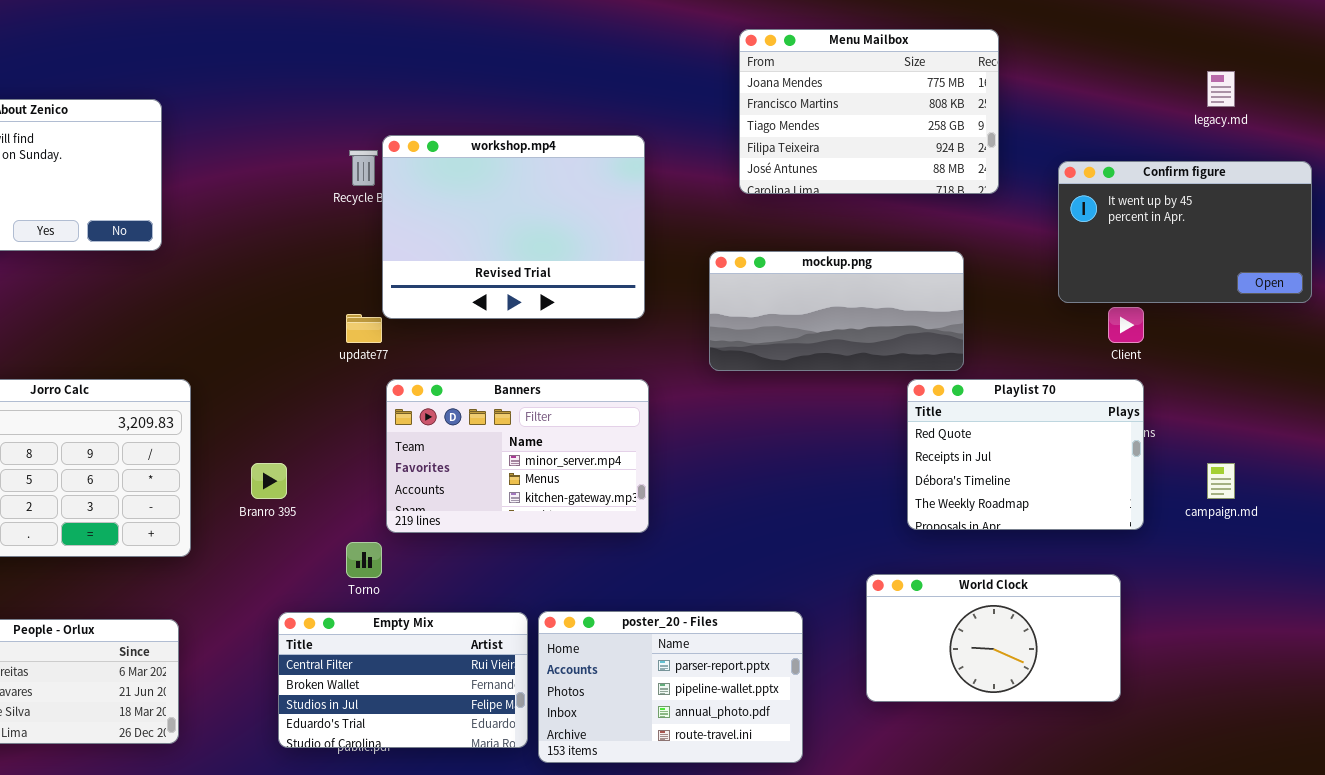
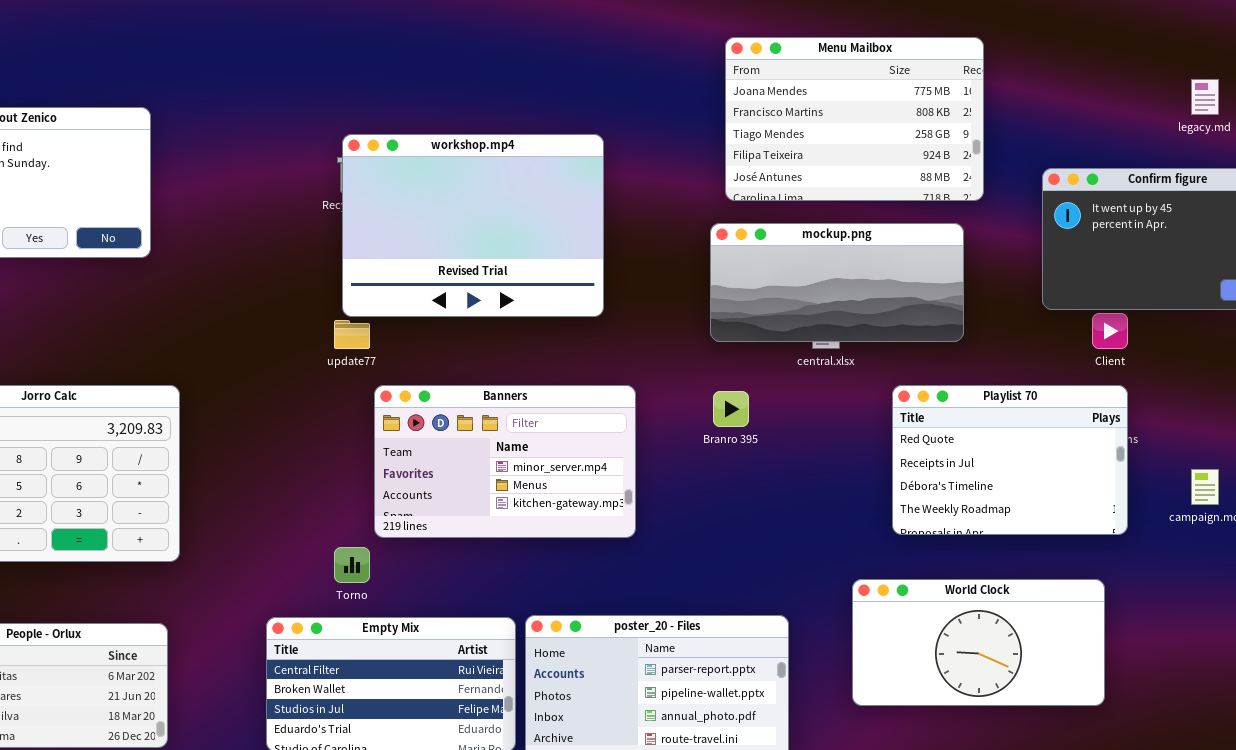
workshop.mp4: [382,135,645,319] -> [342,134,604,317], moved
mockup.png: [709,251,964,371] -> [710,223,964,342], moved
Branro 395: [251,463,287,499] -> [713,391,749,427], moved

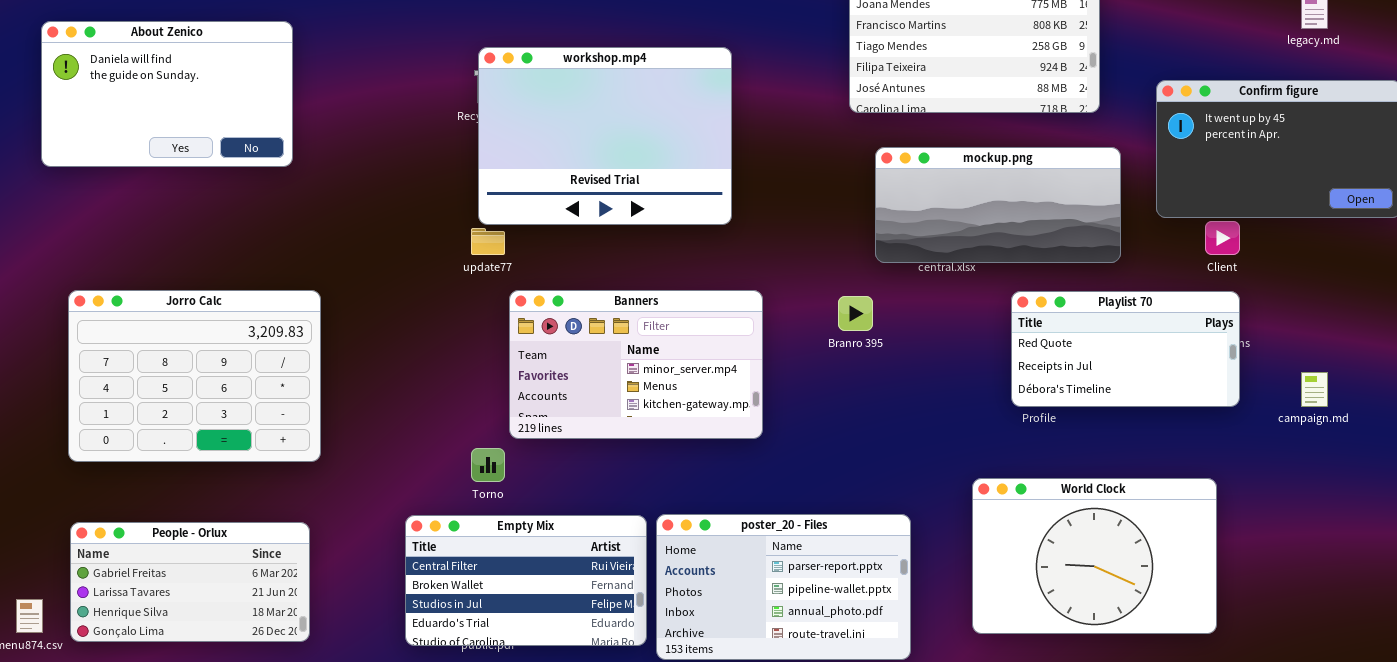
mockup.png: [710,223,964,342] -> [875,147,1121,263], moved
Playlist 70: [892,385,1128,535] -> [1011,291,1240,407], resized
World Clock: [852,579,1105,706] -> [972,478,1217,634], resized

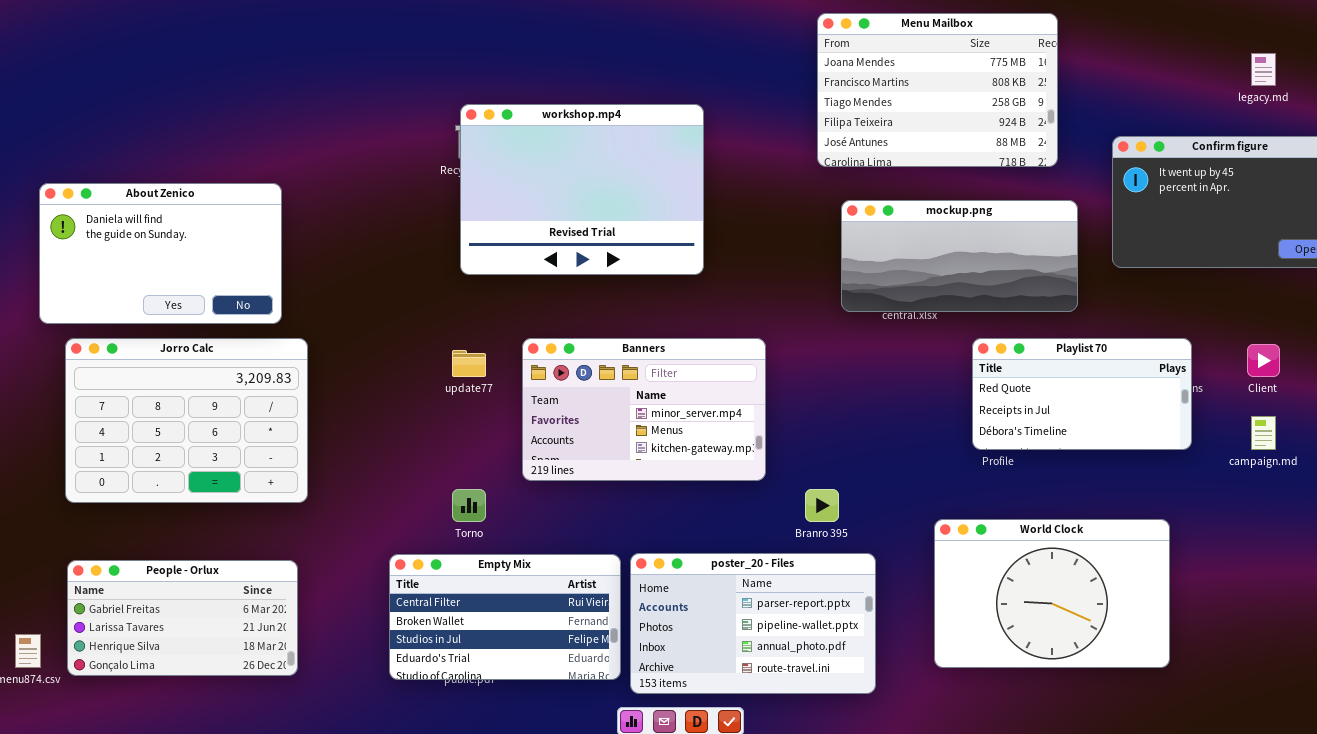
About Zenico: [41,21,293,167] -> [39,183,282,324], moved
Client: [1205,221,1240,255] -> [1247,344,1280,377], moved
update77: [471,228,505,255] -> [452,350,486,377], moved
Banners: [509,290,763,439] -> [522,338,766,481], moved
Branro 395: [838,296,873,331] -> [805,489,839,522], moved

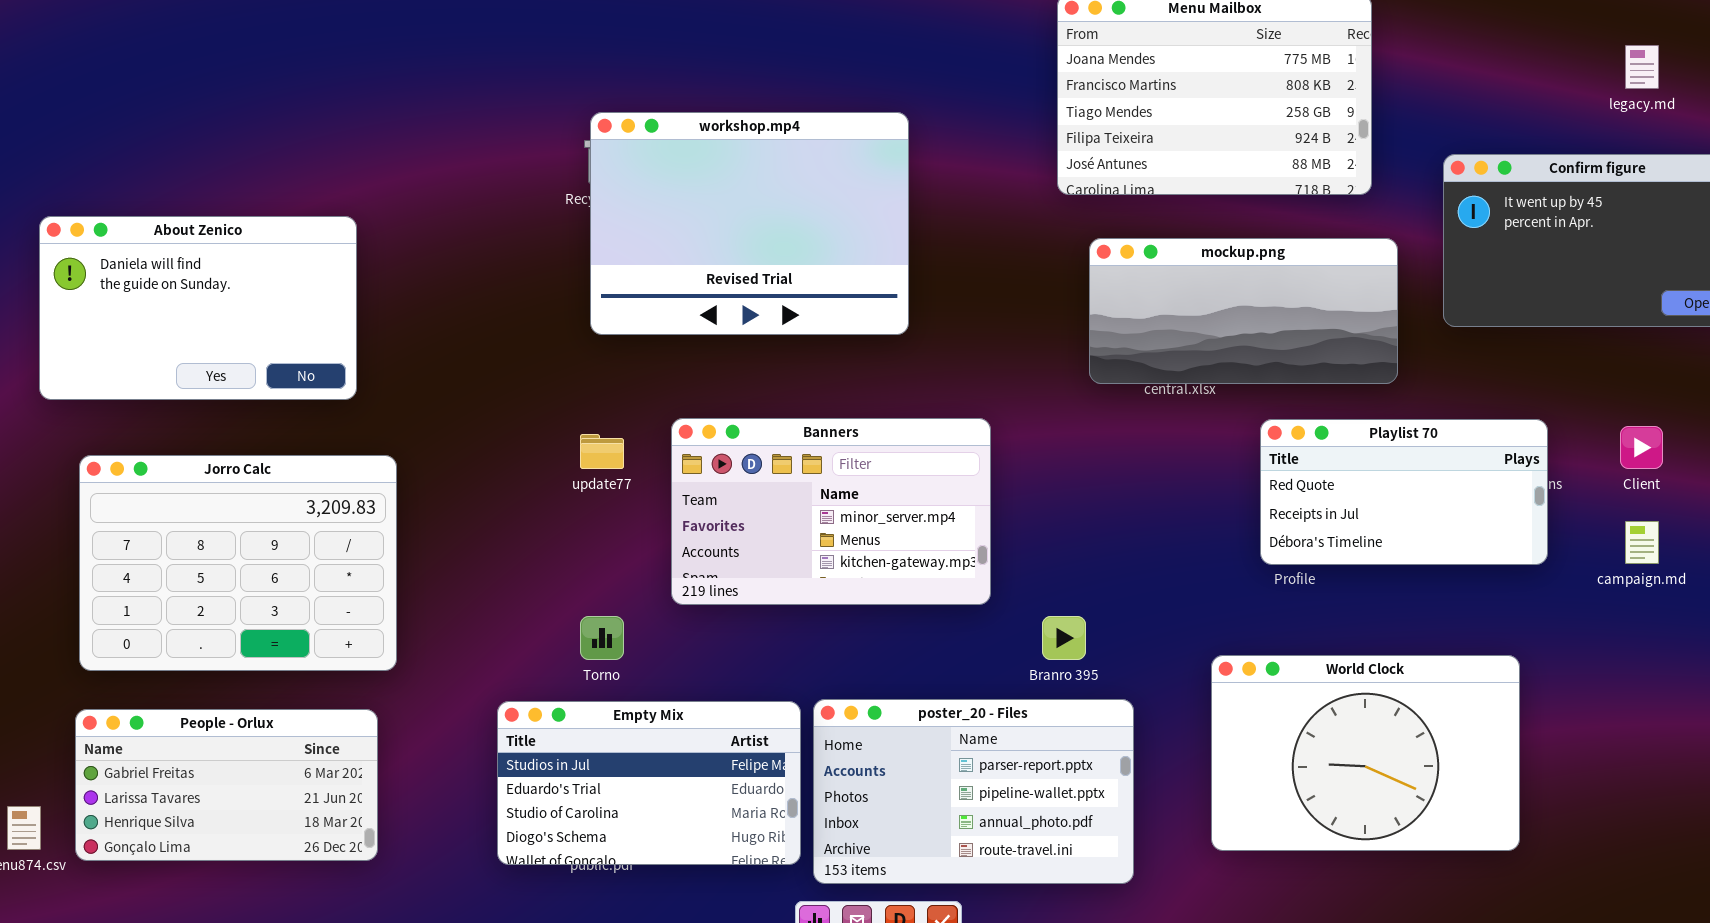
Jorro Calc: [65,338,308,503] -> [79,455,397,671], moved
Empty Mix: [389,554,621,680] -> [497,701,801,865], scrolled down 2 rows

